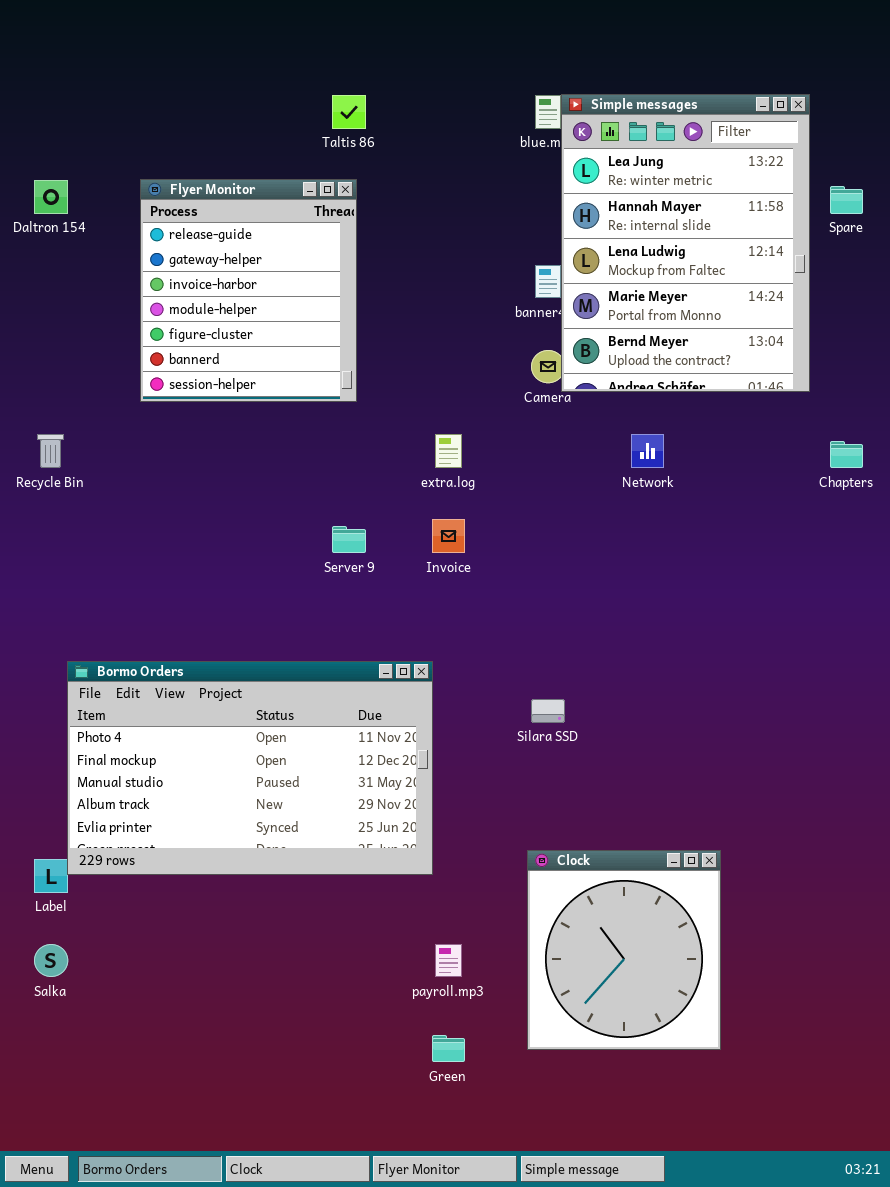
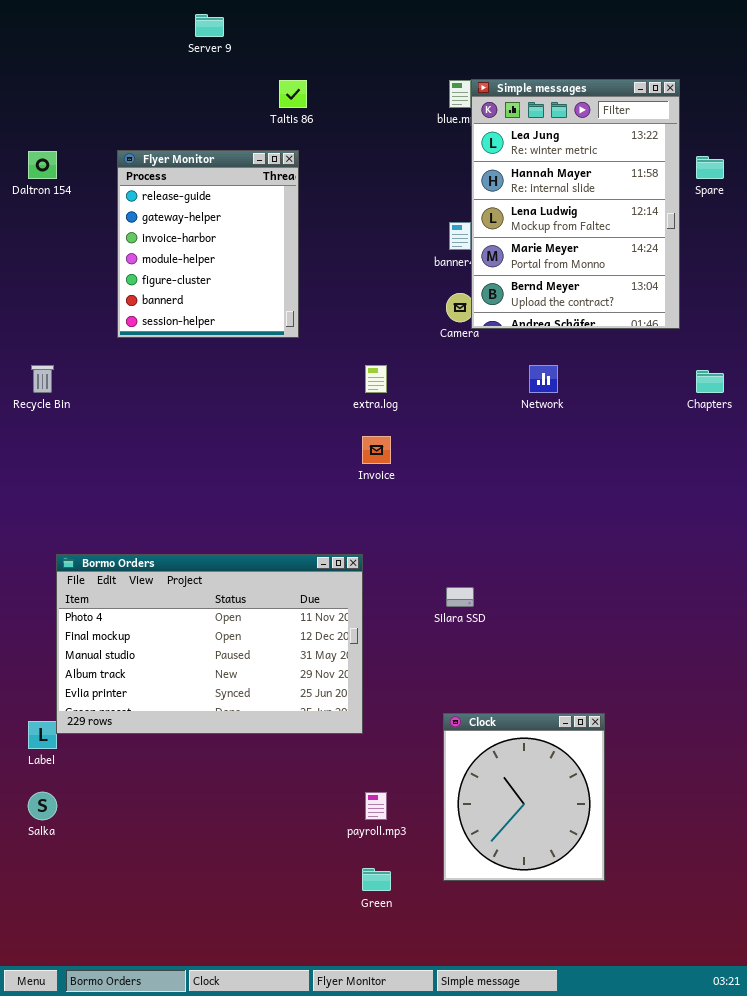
Server 9: [332,526,366,553] -> [195,14,224,37], moved

